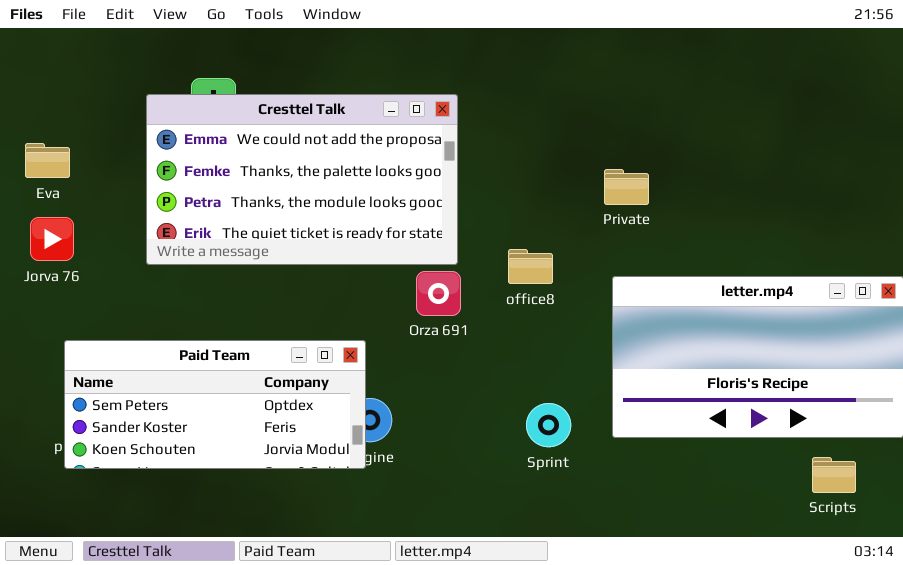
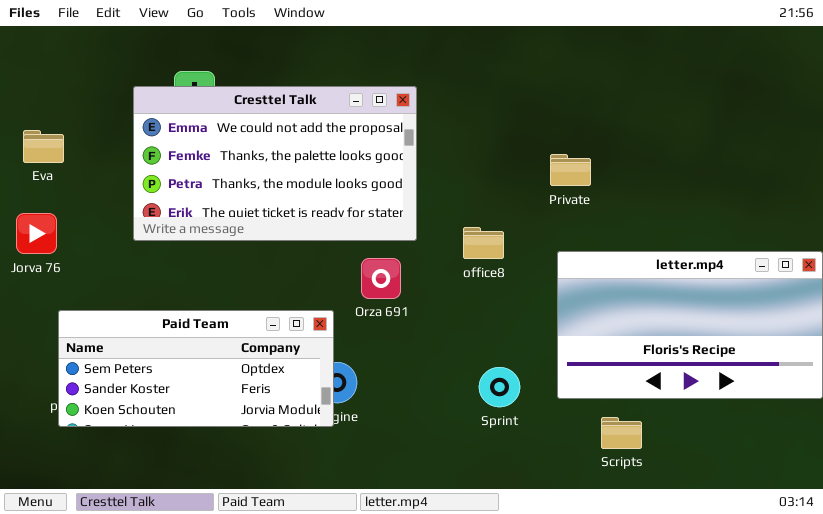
Jorva 76: [30,217,74,261] -> [16,213,57,254], moved
Orza 691: [416,271,461,316] -> [361,258,401,299], moved
Scripts: [812,457,856,493] -> [601,417,642,449], moved

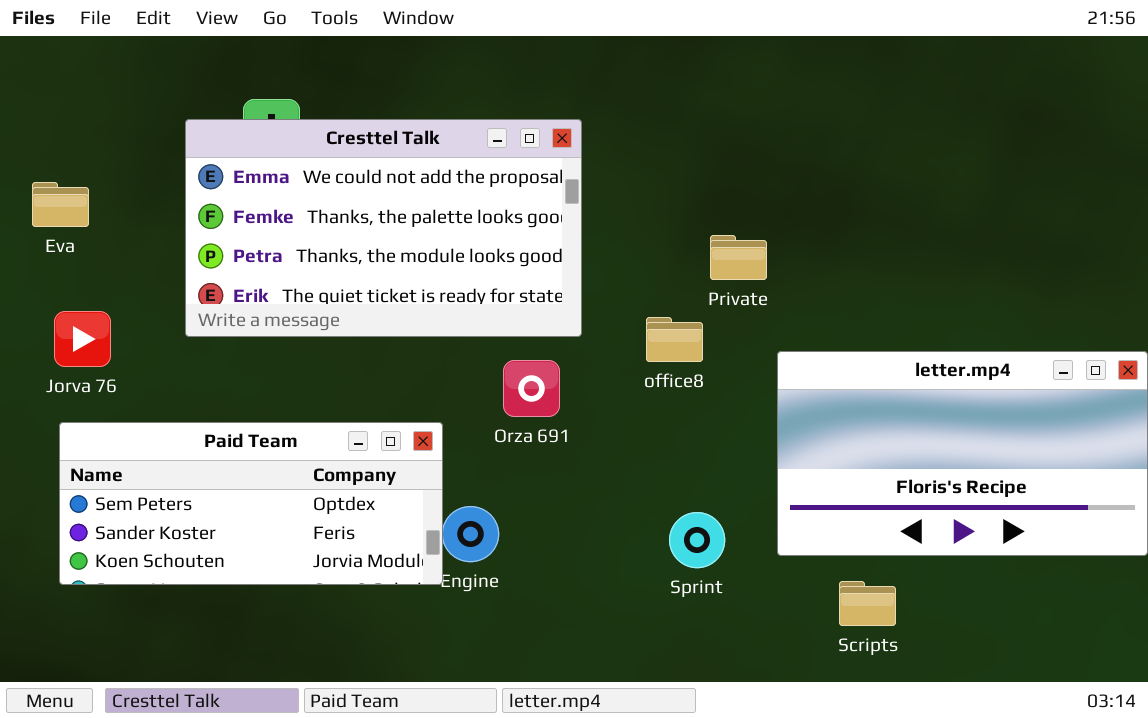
Private: [550,154,591,186] -> [710,235,767,280], moved
Jorva 76: [16,213,57,254] -> [54,311,111,367], moved
Paid Team: [58,310,334,427] -> [59,422,443,585], moved

